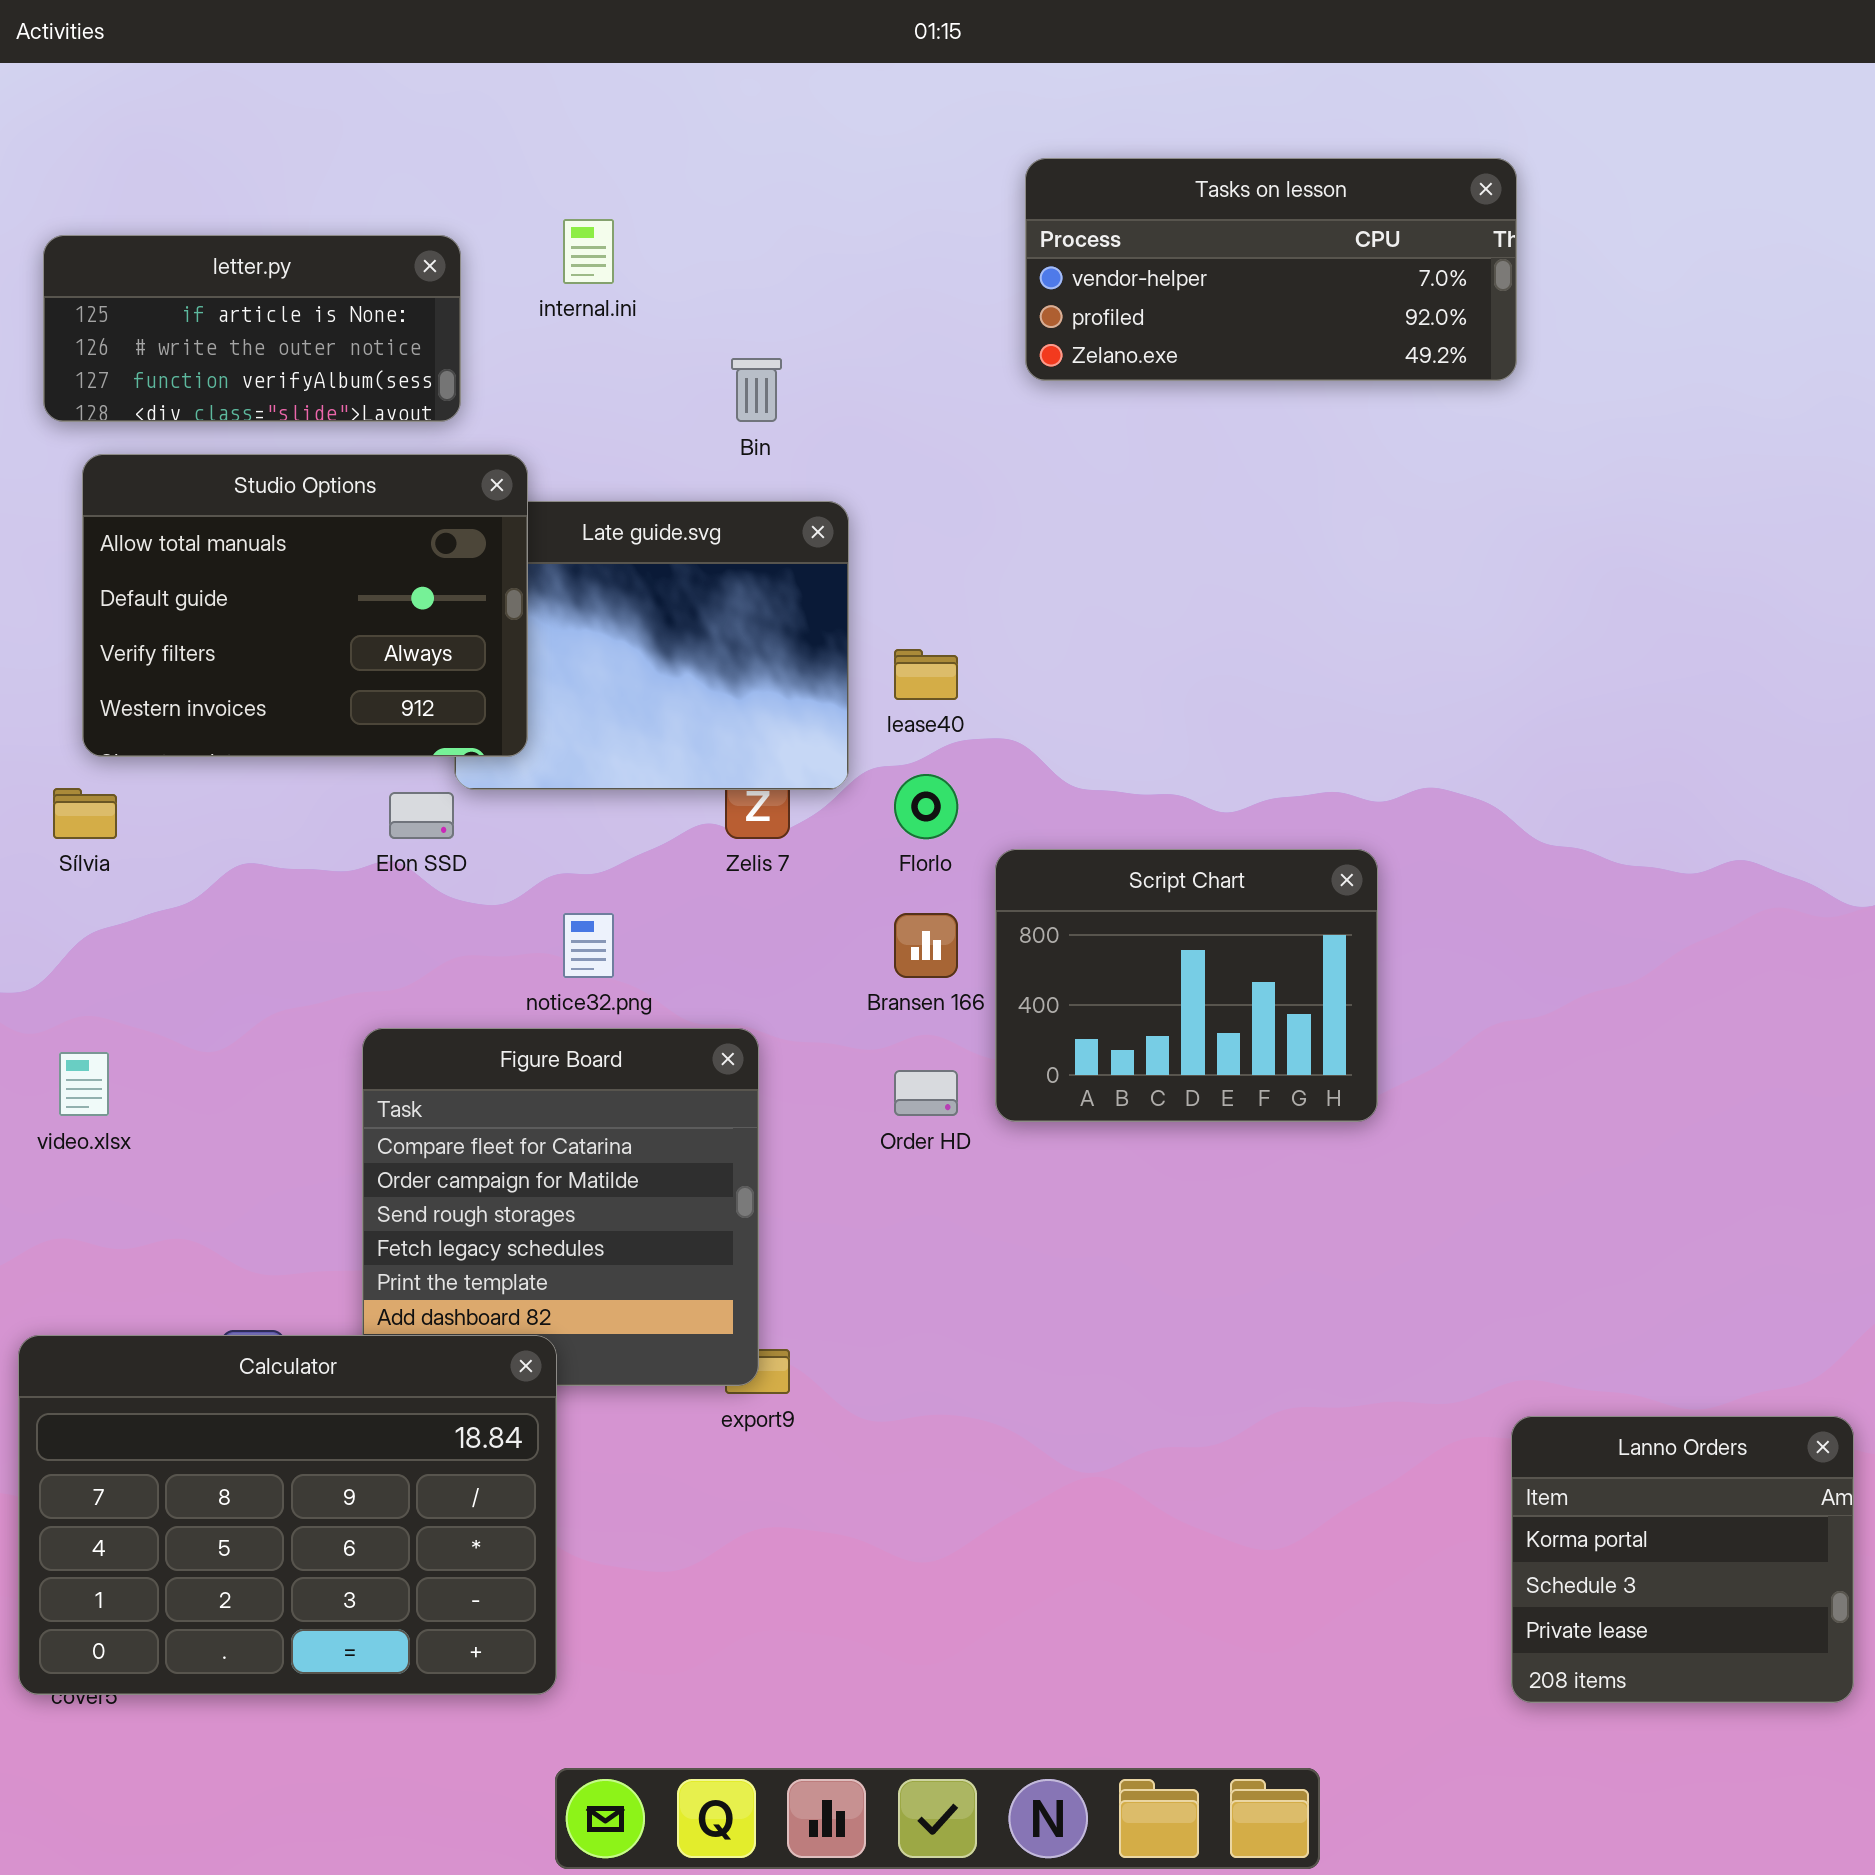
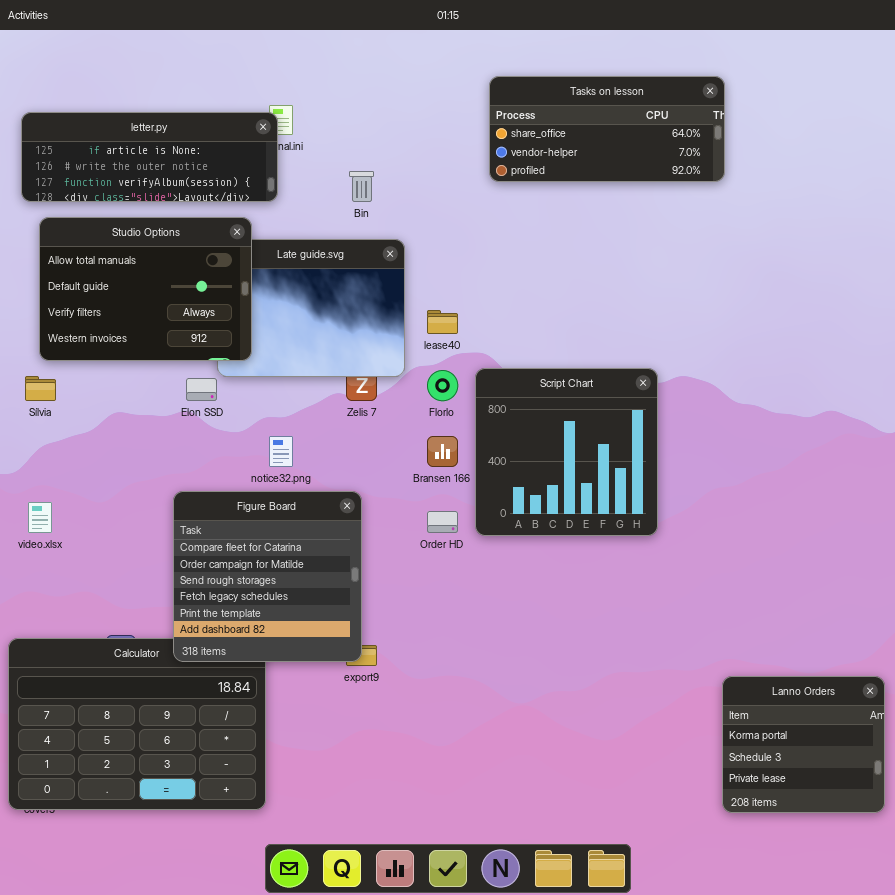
Tasks on lesson: [1025,158,1517,381] -> [489,76,725,182], scrolled up 1 row
letter.py: [43,235,461,422] -> [21,112,278,202], resized
Script Chart: [995,849,1378,1122] -> [475,368,658,536], resized
Figure Board: [362,1028,759,1386] -> [173,491,362,662], raised

